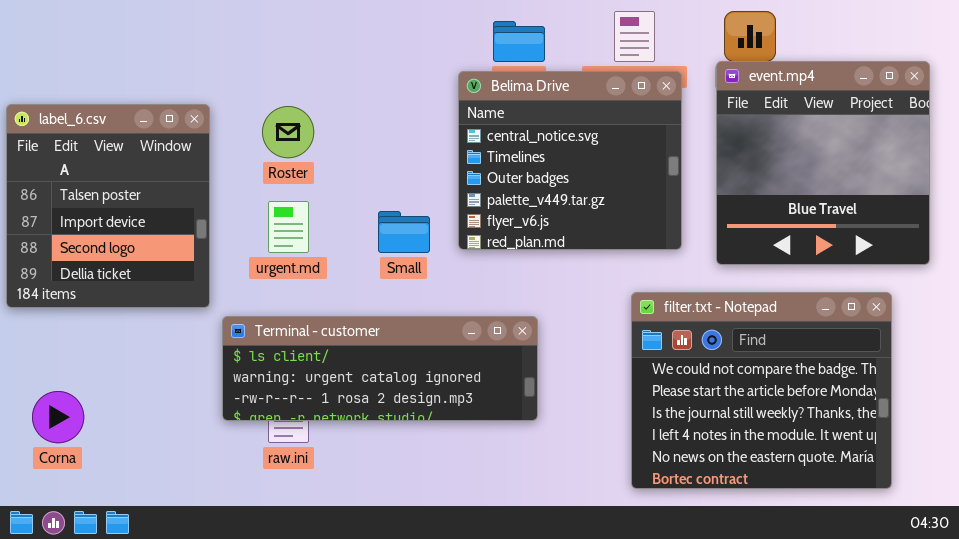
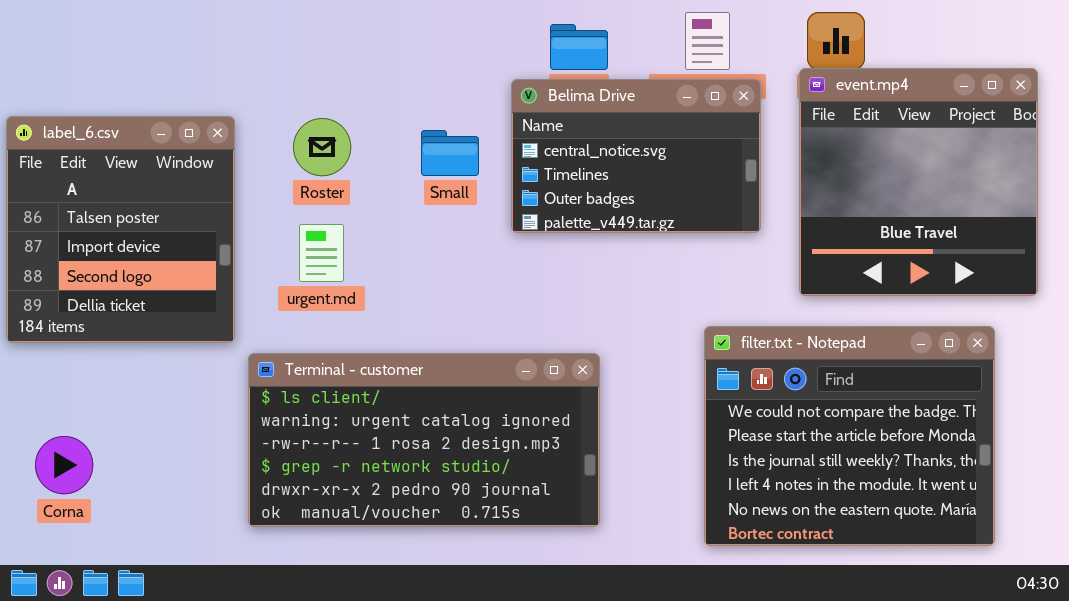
Belima Drive: [458,71,682,250] -> [511,79,761,233], resized
Small: [378,211,430,253] -> [421,130,479,176], moved
Terminal - customer: [222,316,538,421] -> [248,353,600,527], resized

